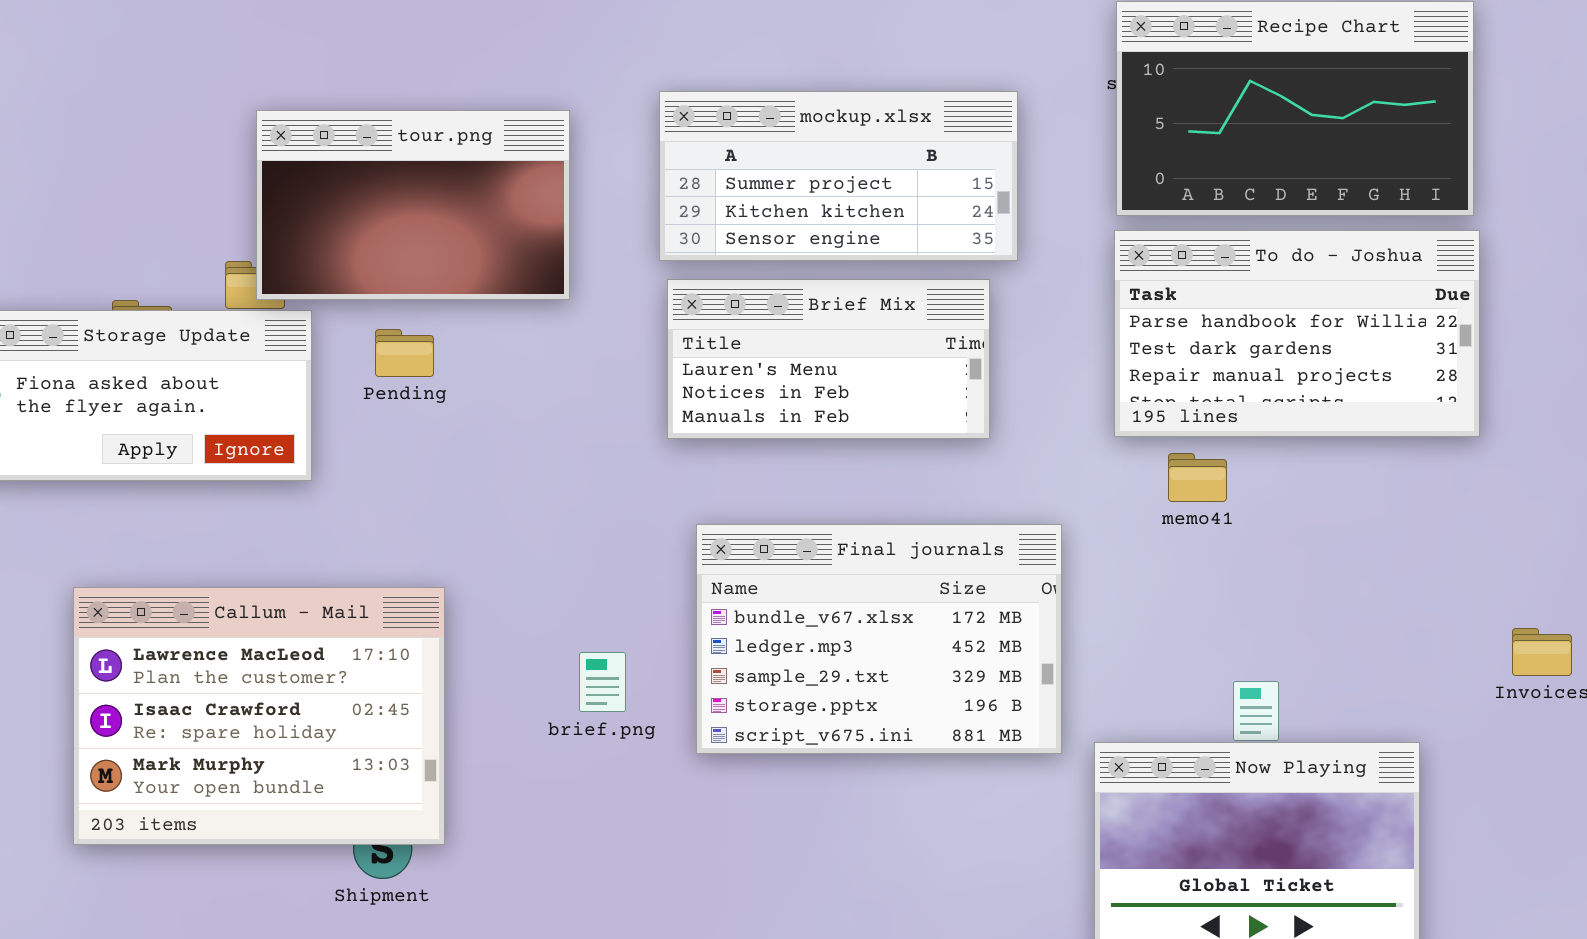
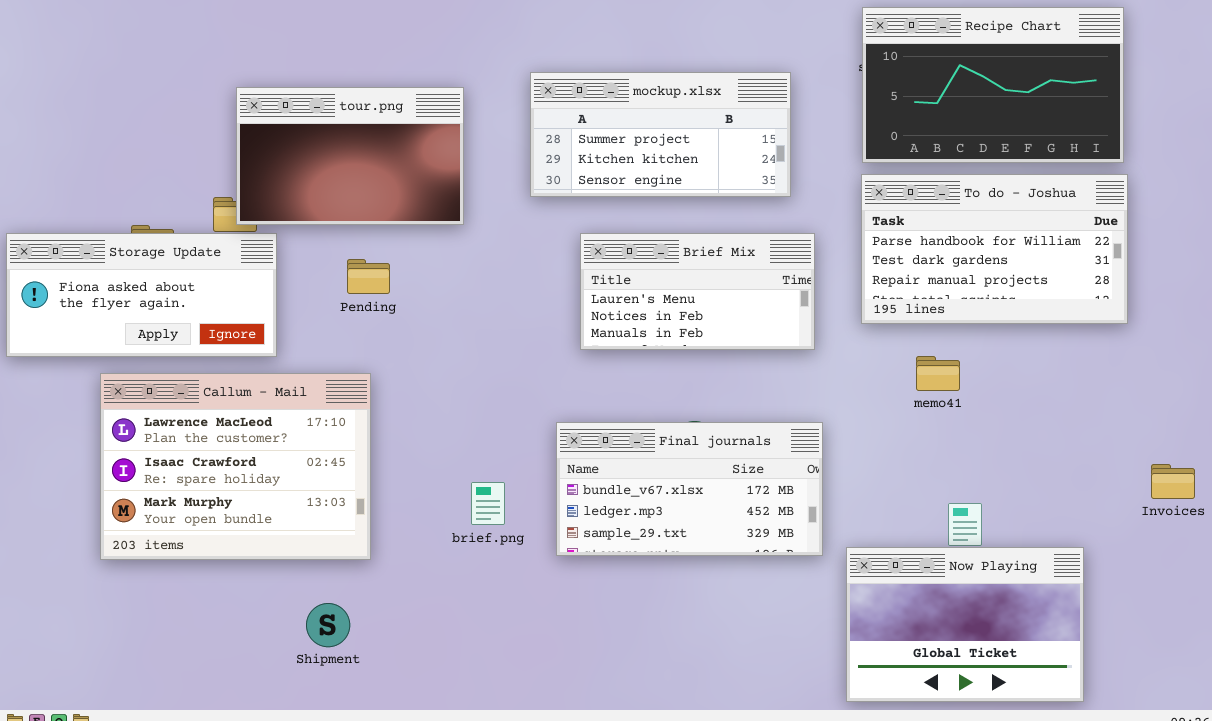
Brief Mix: [667,279,990,439] -> [580,233,815,350], moved
Pending: [375,329,434,377] -> [347,259,390,294], moved
memo41: [1168,453,1227,502] -> [916,356,960,391], moved
Final journals: [696,524,1062,754] -> [556,422,823,556], resized
Callum - Mail: [73,587,445,845] -> [100,373,371,560], moved

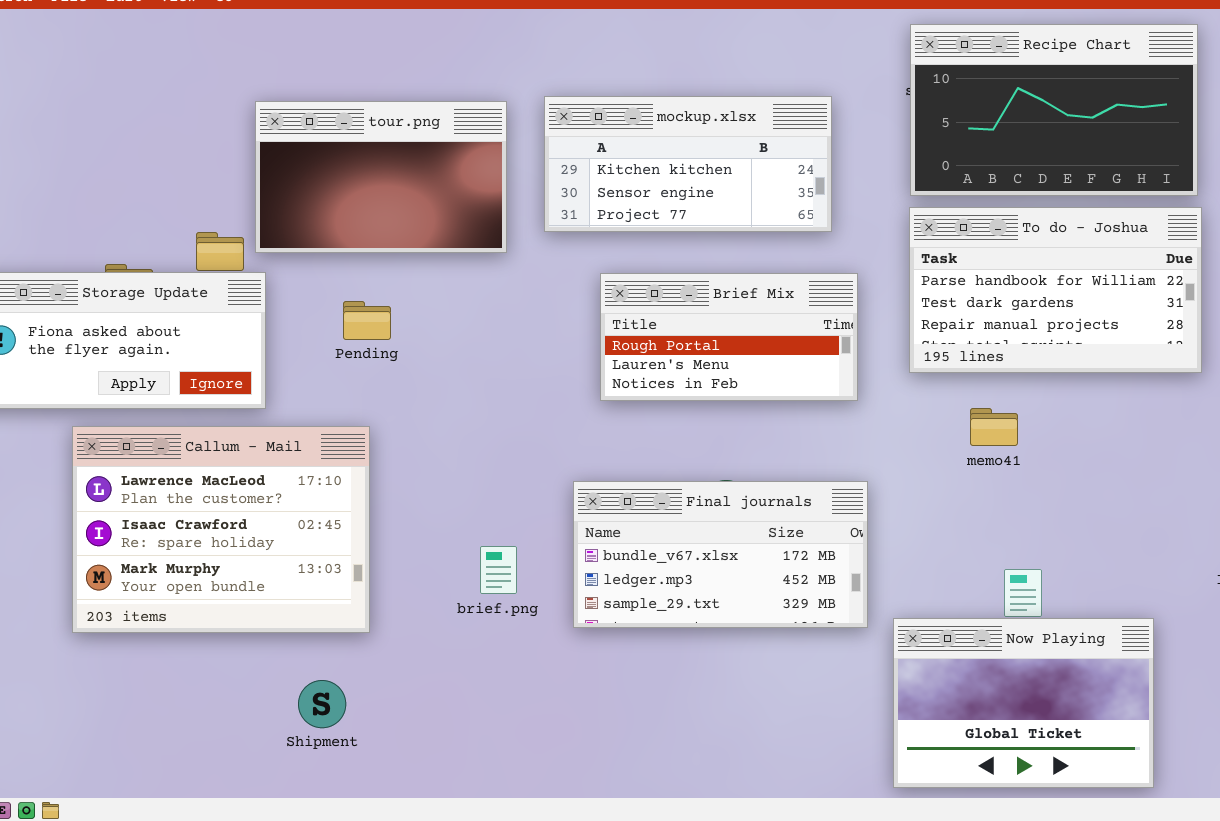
mockup.xlsx: [530,72,791,197] -> [544,96,832,232], scrolled down 1 row
tour.png: [236,87,464,225] -> [255,101,507,253], moved
Brief Mix: [580,233,815,350] -> [600,273,858,401], scrolled up 1 row

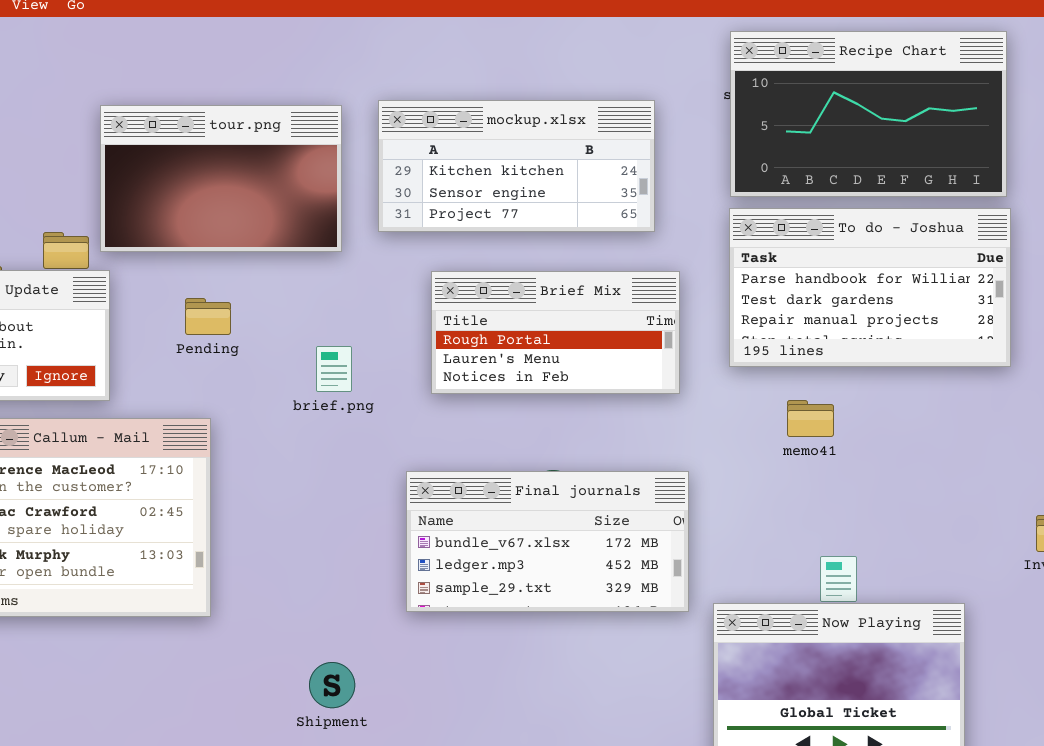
brief.png: [480,546,517,594] -> [316,346,352,392], moved
Shipment: [298,680,346,728] -> [309,662,355,708], moved

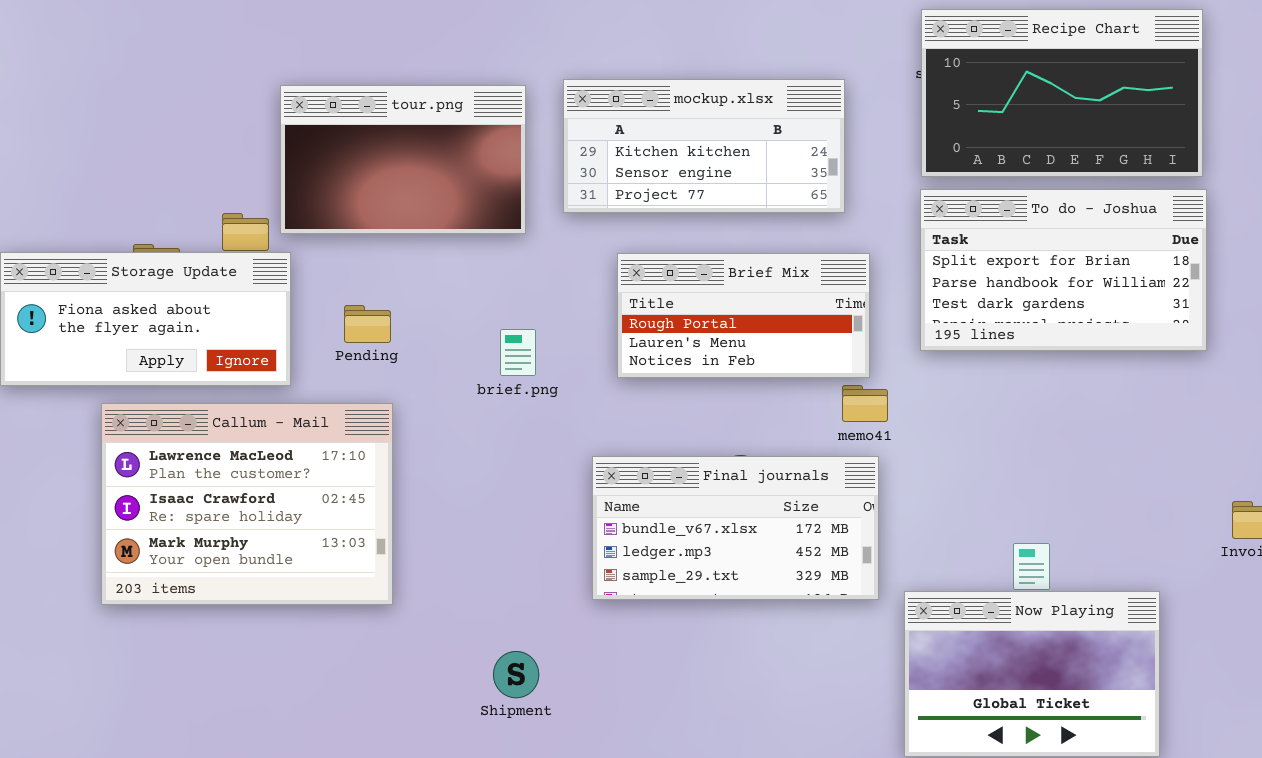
To do - Joshua: [729,208,1011,367] -> [920,189,1207,351], scrolled up 1 row
Pending: [185,298,231,335] -> [344,305,391,343], moved
memo41: [787,400,834,437] -> [842,385,888,422], moved

